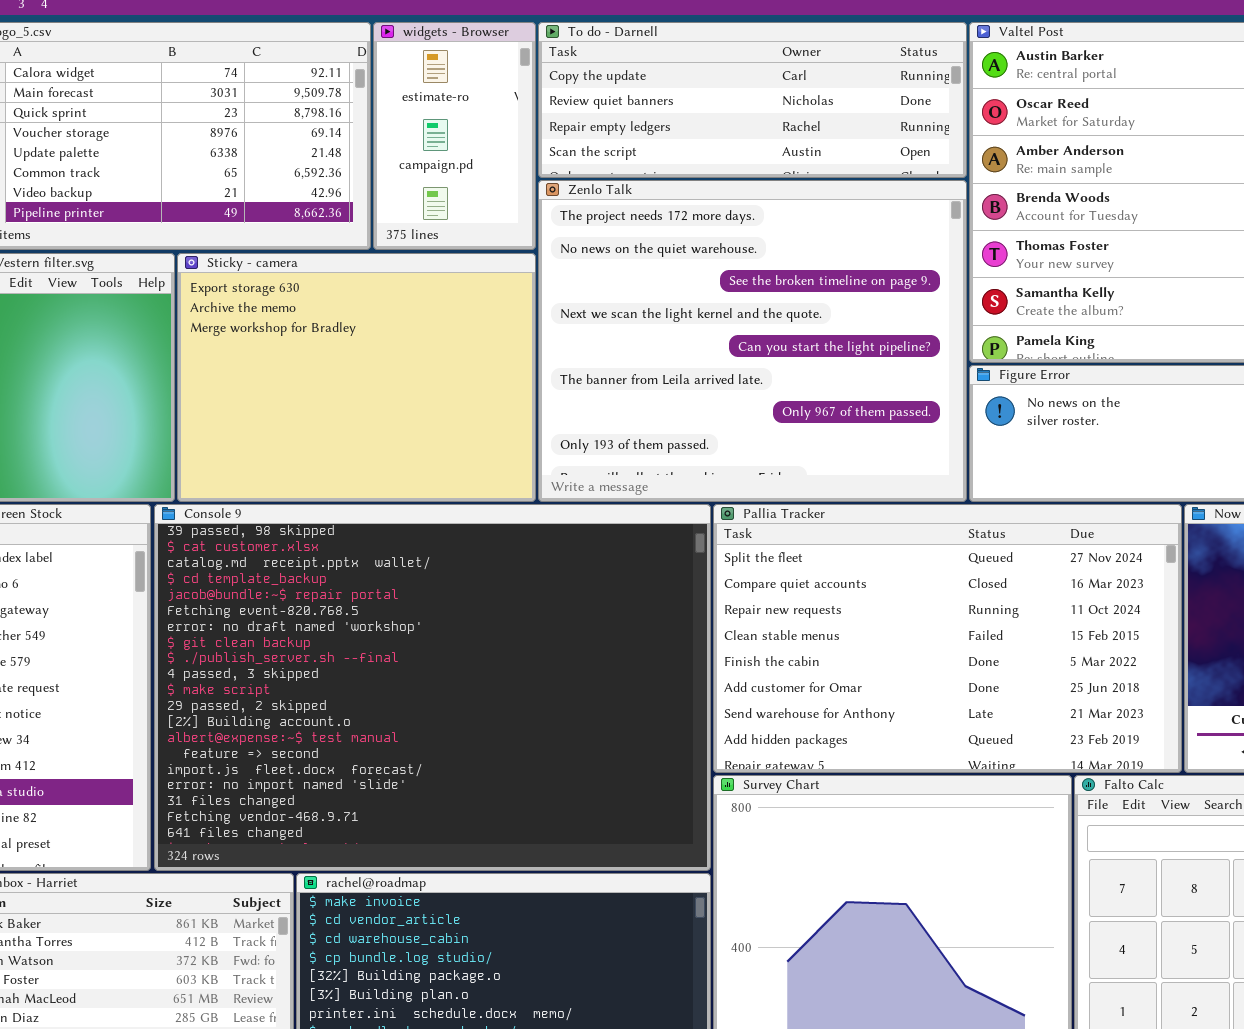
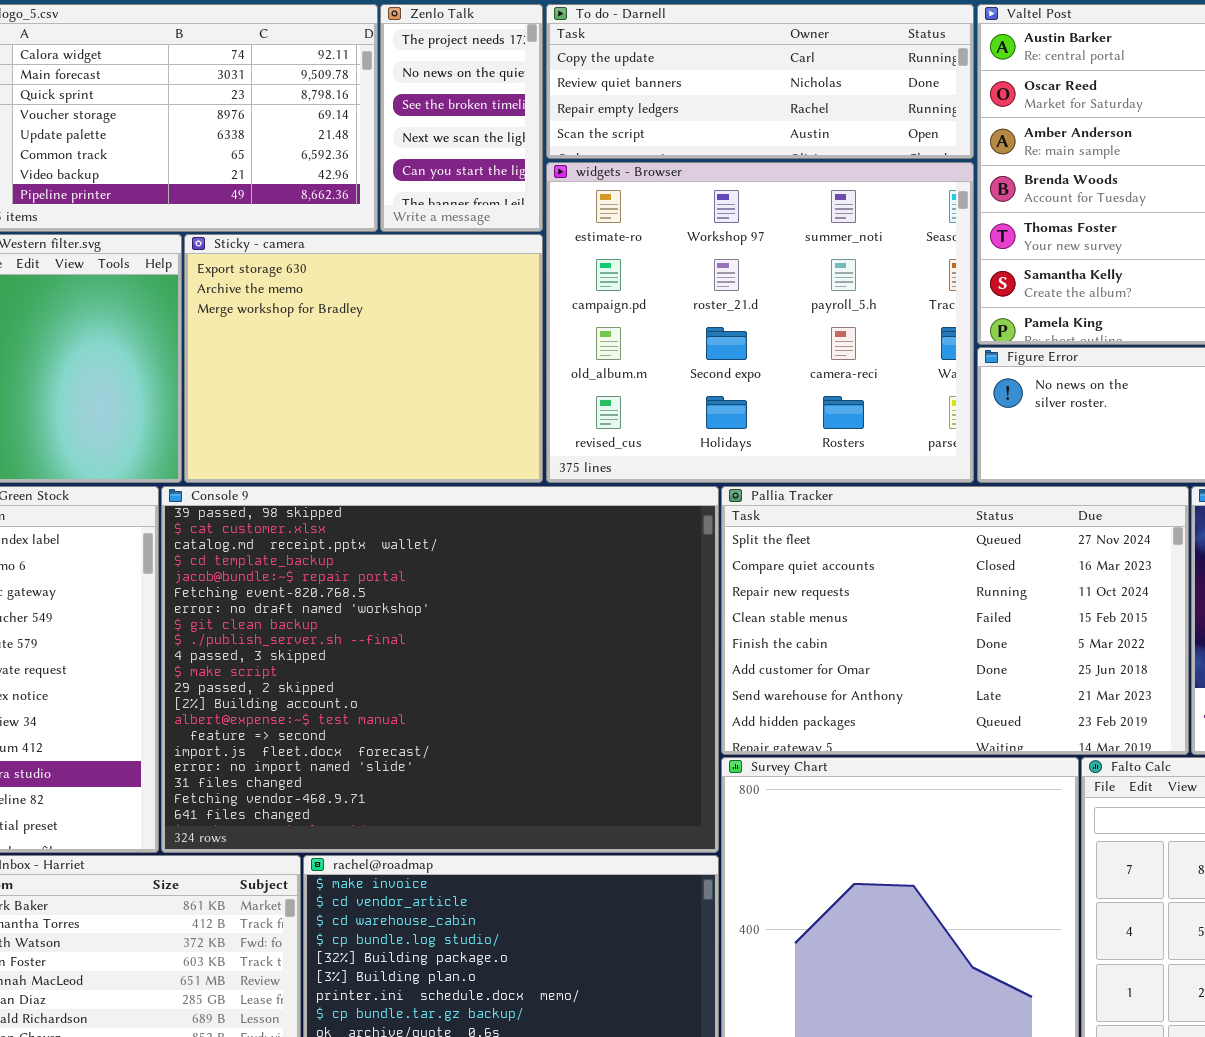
widgets - Browser: [373,22,536,250] -> [546,162,974,483], moved, resized
Zenlo Talk: [538,180,967,502] -> [380,4,543,232], moved, resized

